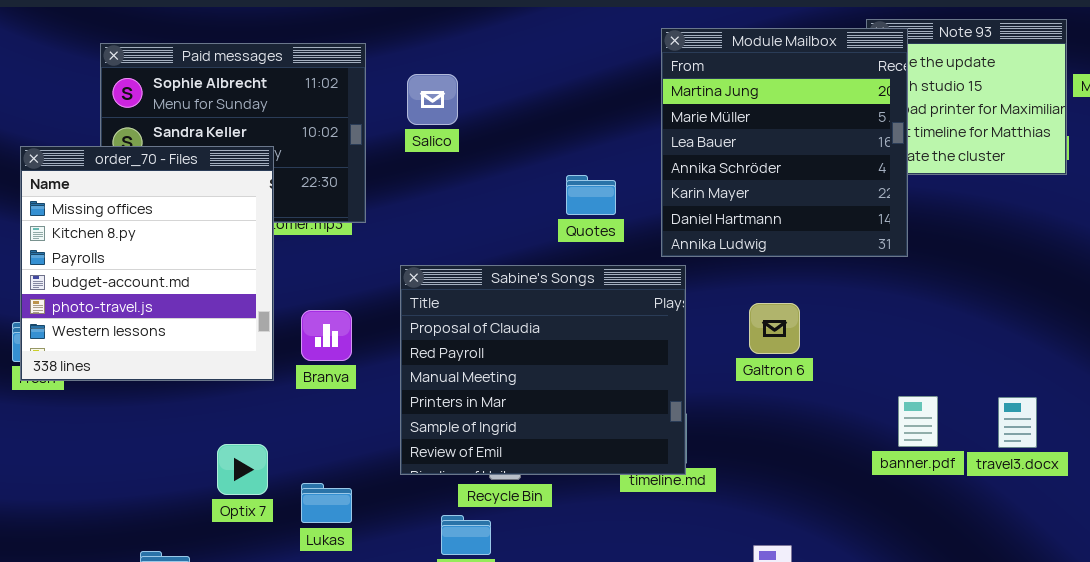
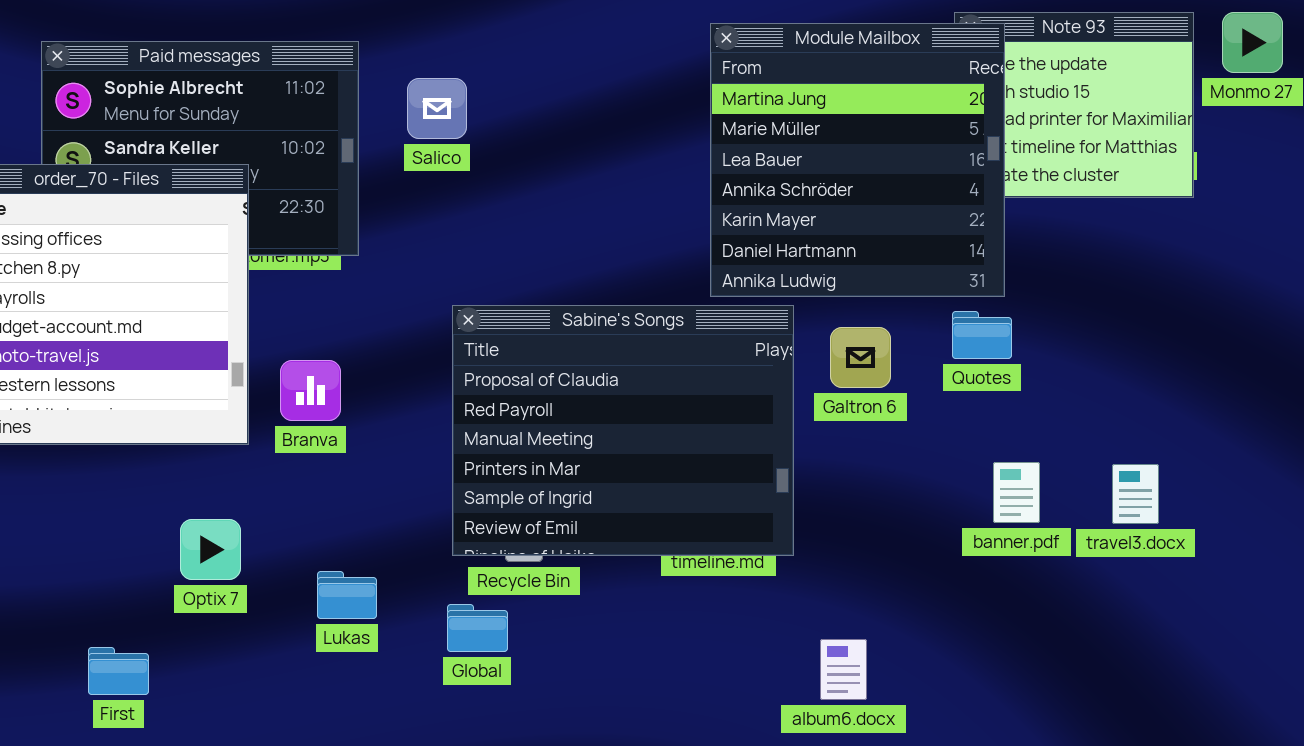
Quotes: [566,175,616,215] -> [952,311,1012,359], moved
Sabine's Songs: [400,265,686,475] -> [452,305,794,556], moved
Galtron 6: [749,303,800,354] -> [830,327,891,388], moved
Lukas: [301,483,352,523] -> [317,571,377,619], moved

